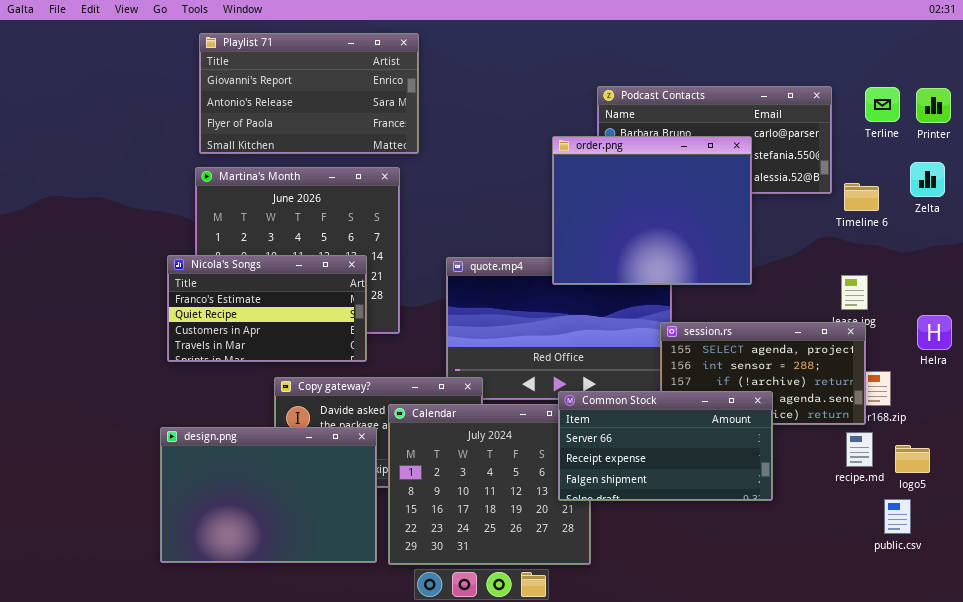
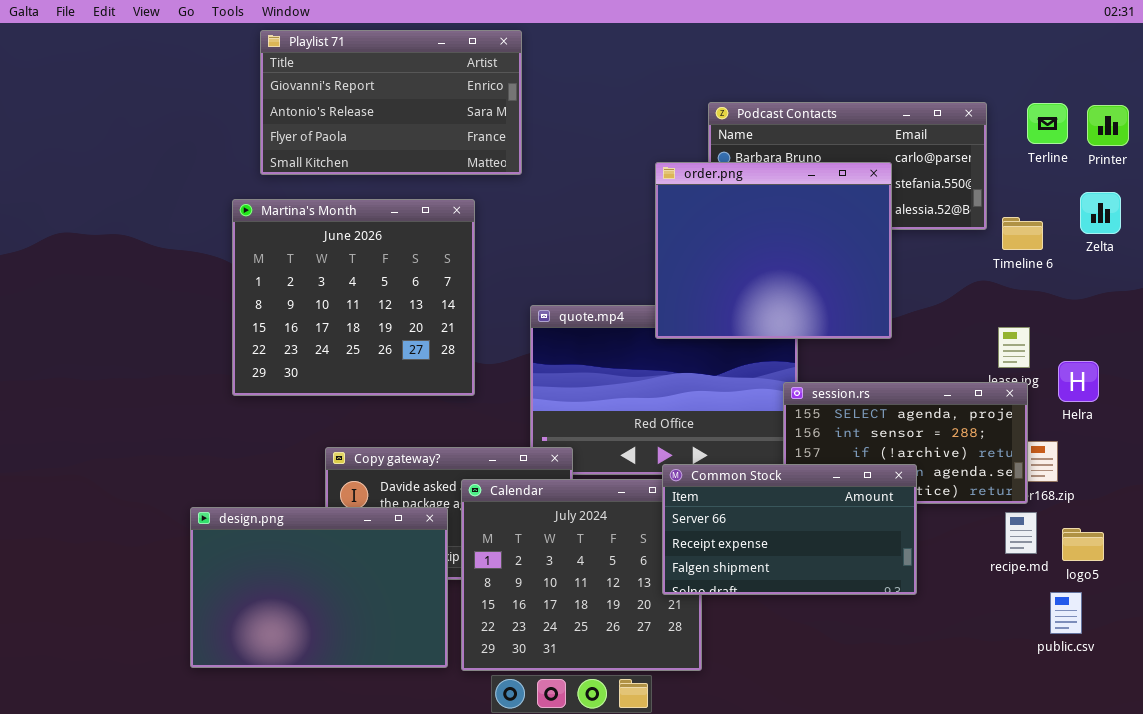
Playlist 71: [199,33,419,154] -> [260,30,522,175], moved
Nicola's Songs: [167,255,367,362] -> none, closed
Helra: [917,315,952,350] -> [1058,361,1099,402], moved

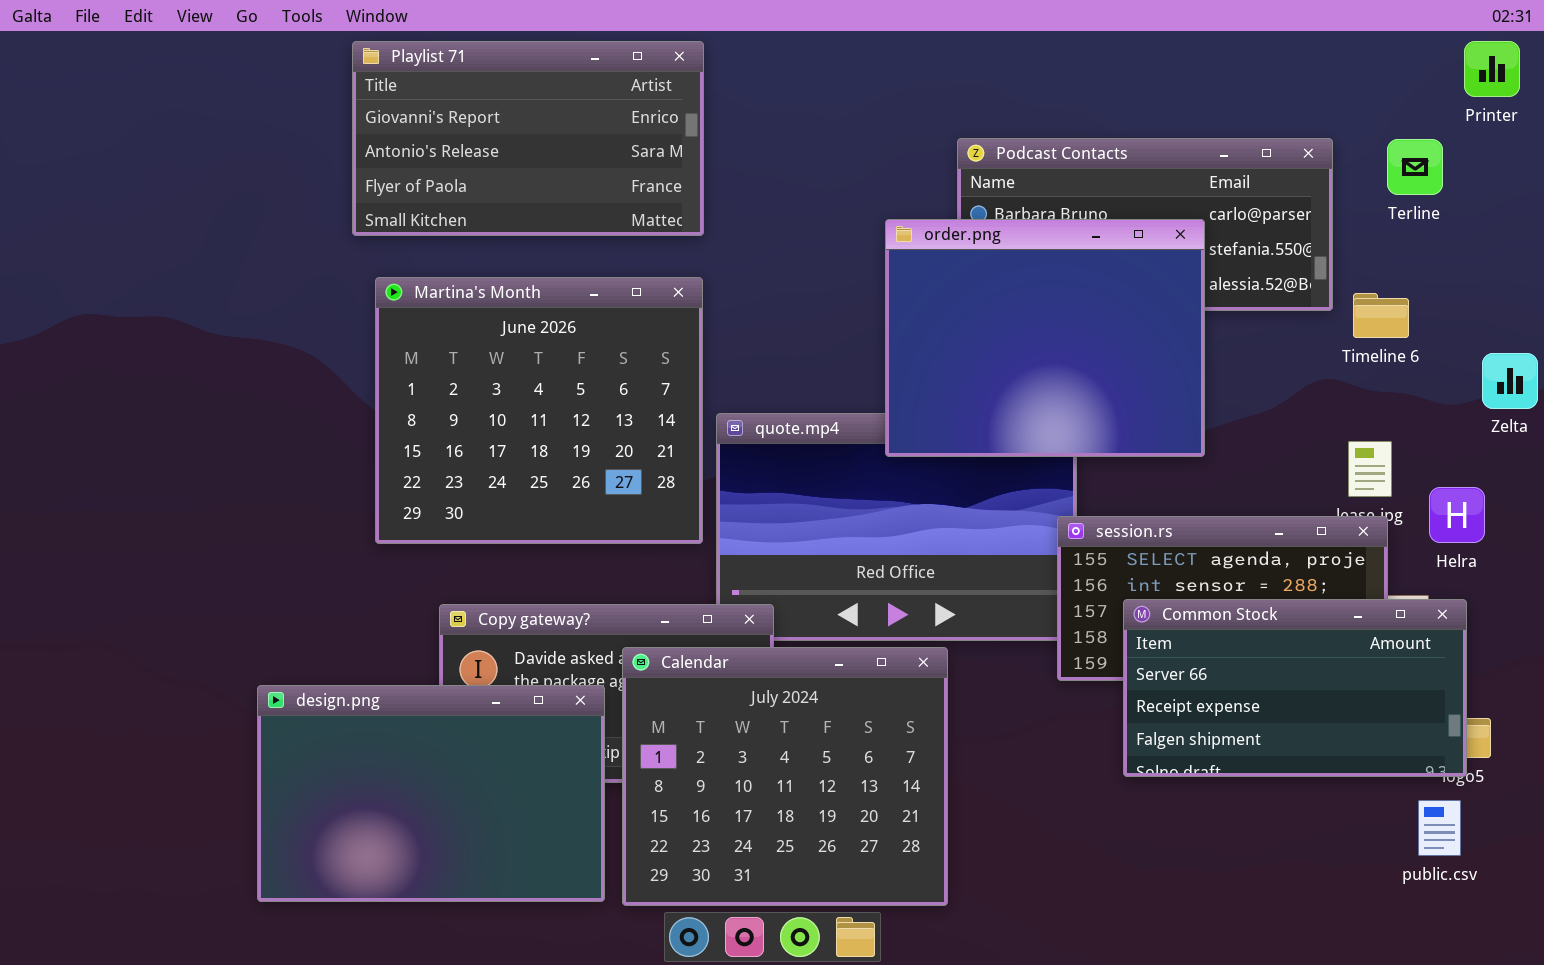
Printer: [1087,105,1129,146] -> [1464,41,1520,97], moved
Zelta: [1080,192,1121,234] -> [1482,353,1538,409], moved
Martina's Month: [232,199,475,396] -> [375,277,703,544], moved
Common Stock: [662,464,917,595] -> [1123,599,1467,777], moved

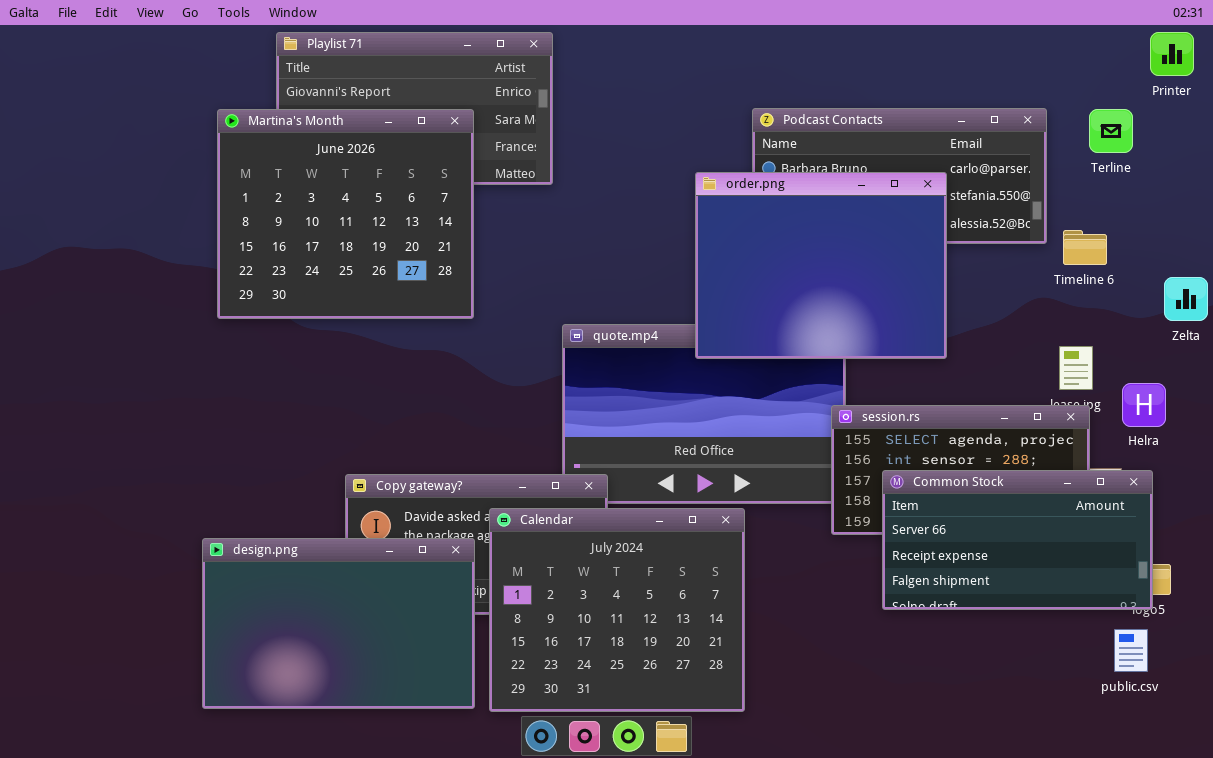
Martina's Month: [375,277,703,544] -> [217,109,474,319], moved

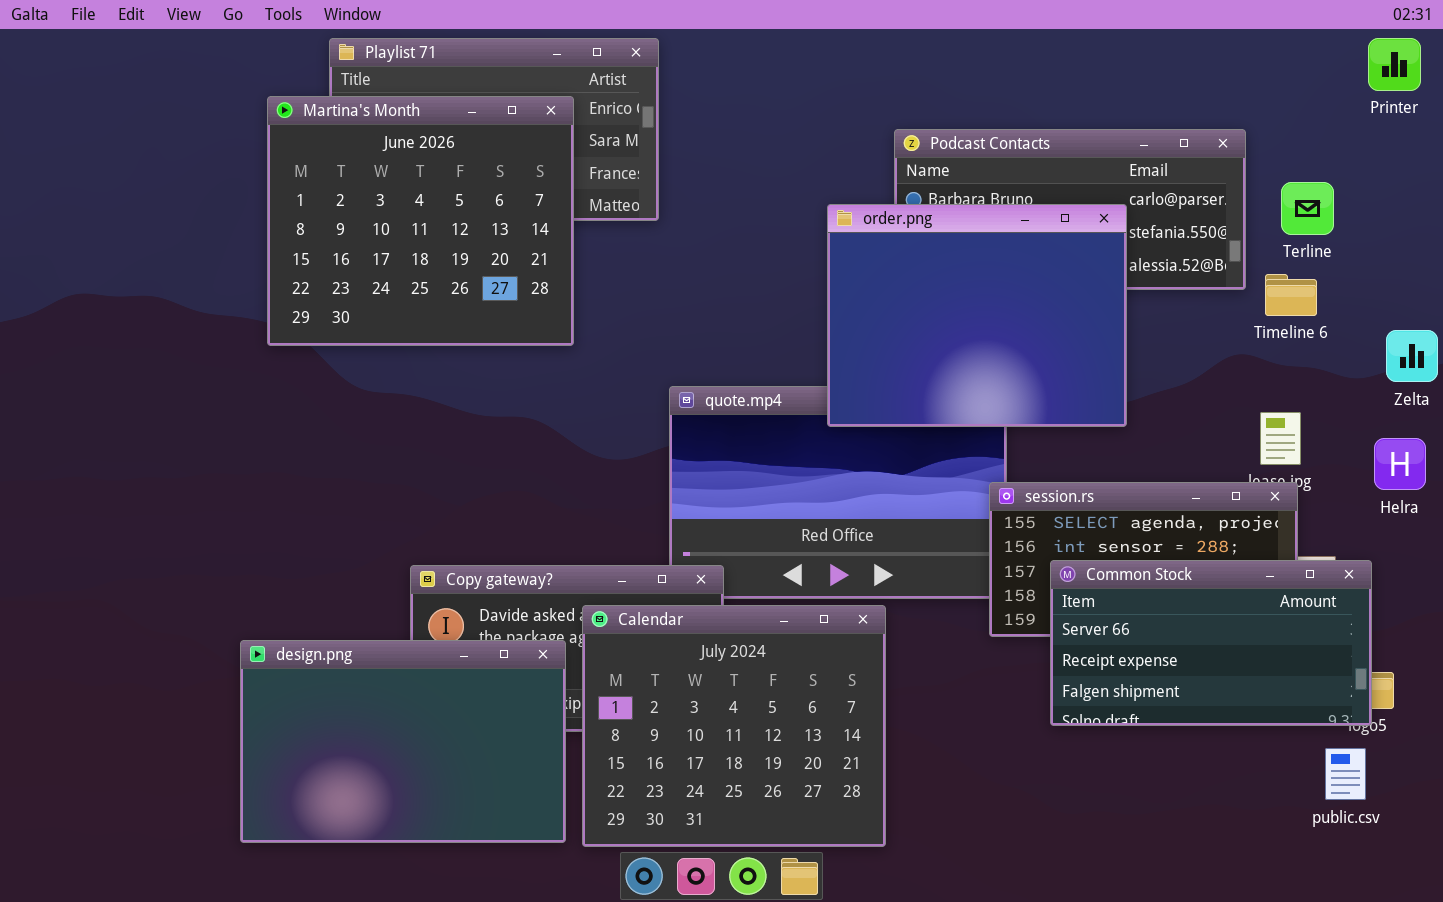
Martina's Month: [217,109,474,319] -> [267,96,574,346], moved
Terline: [1089,109,1133,153] -> [1281,182,1334,235], moved
Helra: [1122,383,1166,427] -> [1374,438,1426,490], moved

